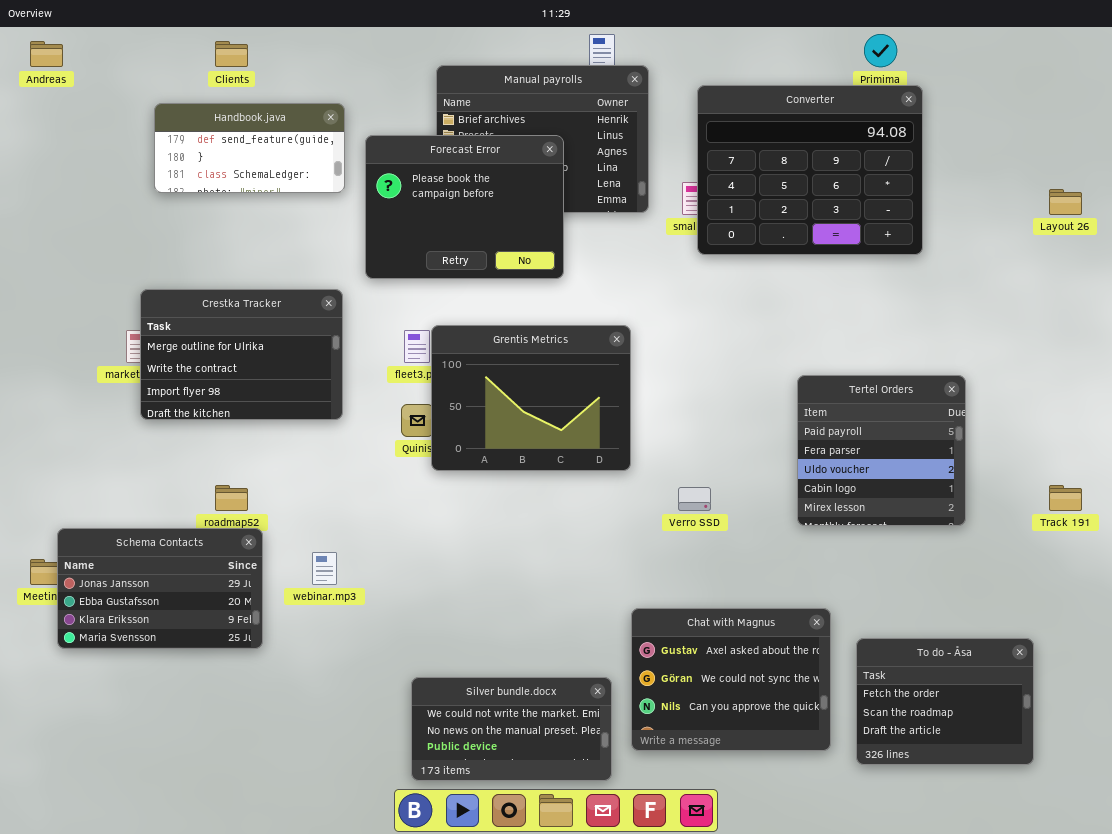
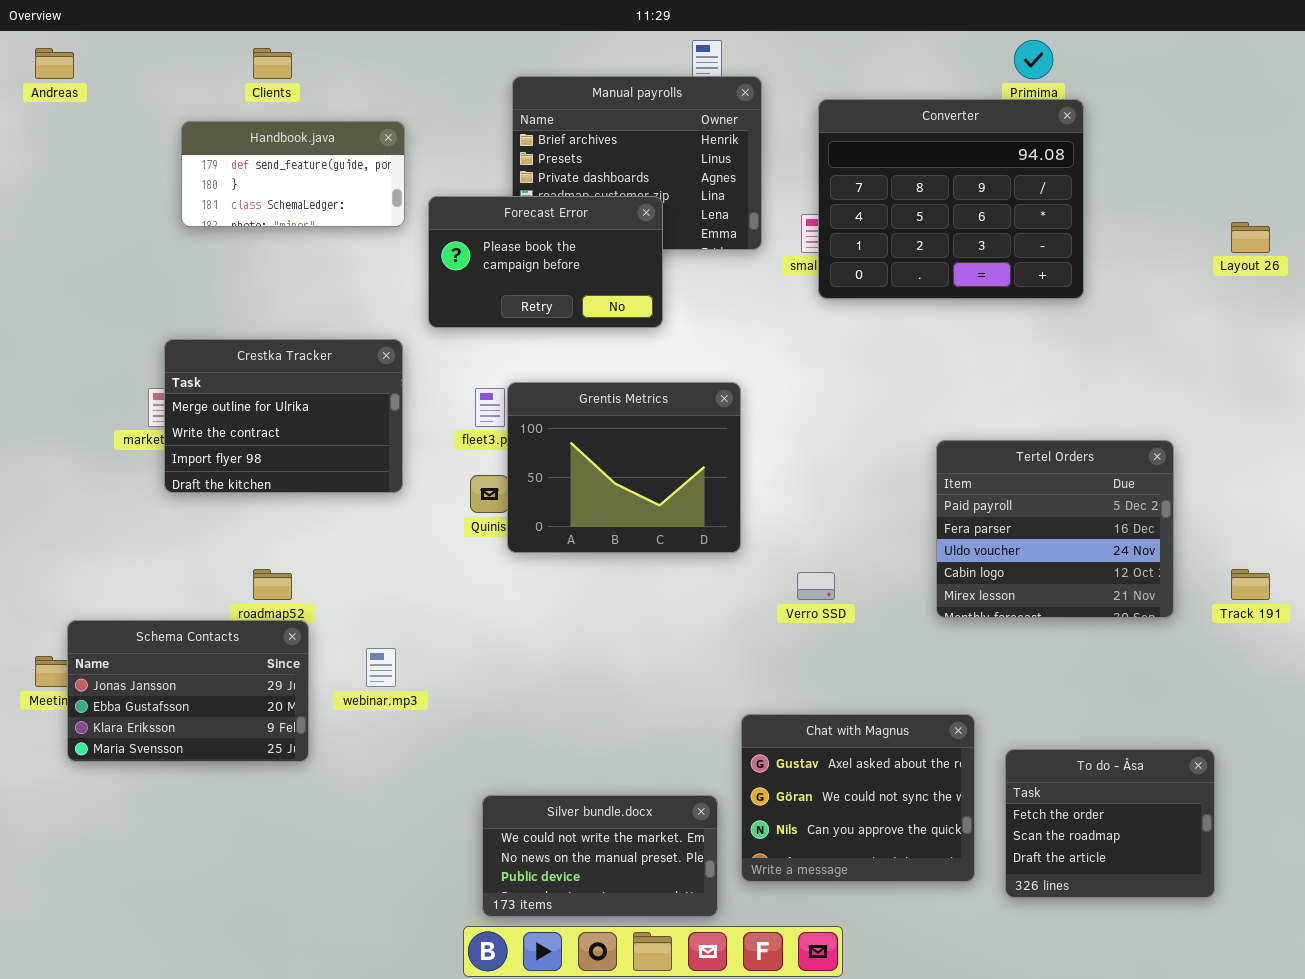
Forecast Error: [365,135,564,279] -> [428,196,663,328], resized
Tertel Orders: [797,375,966,526] -> [936,440,1174,618], resized

